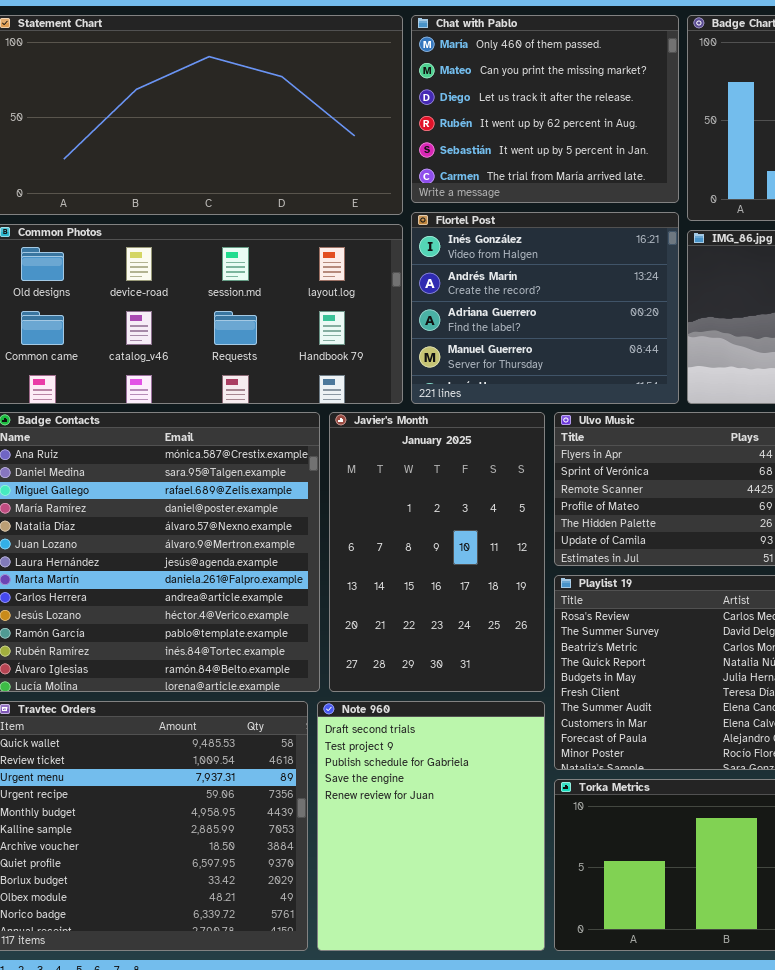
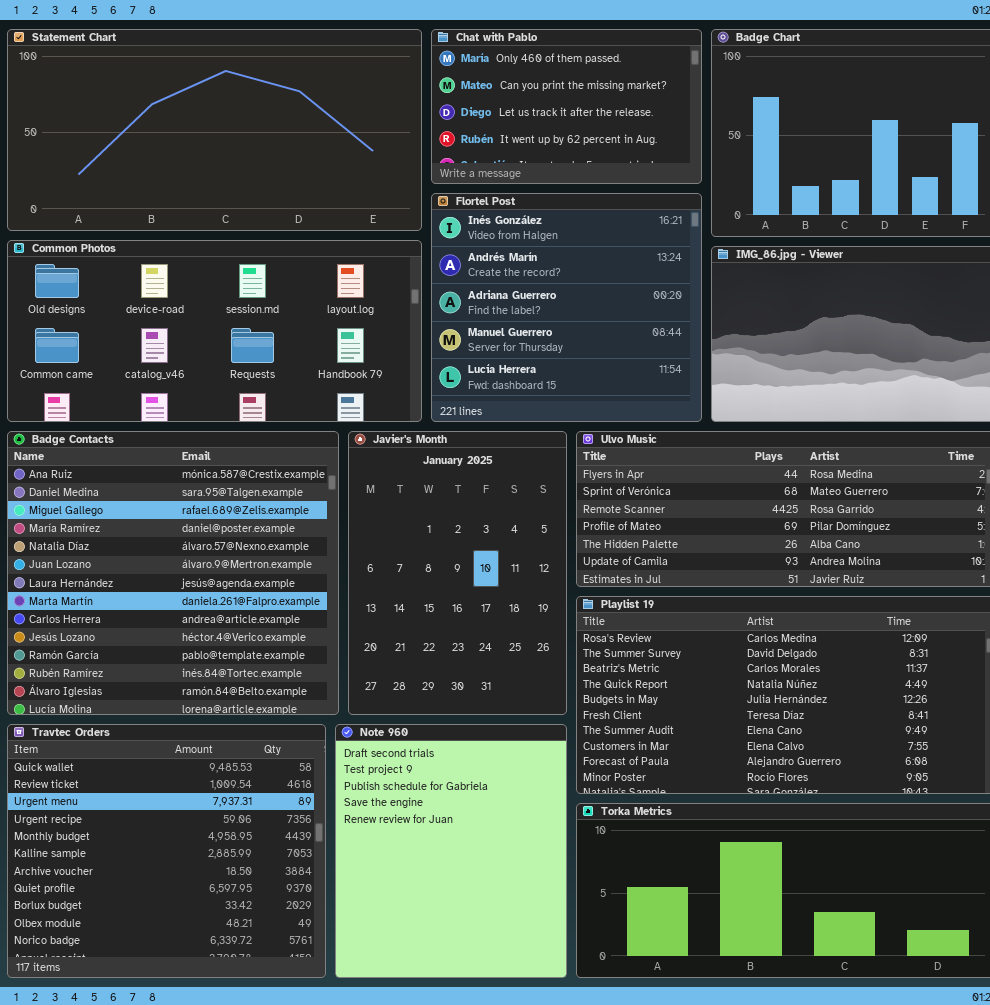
Chat with Pablo: [411,15,679,203] -> [431,29,702,184], resized
Flortel Post: [411,212,679,404] -> [431,193,702,422], resized

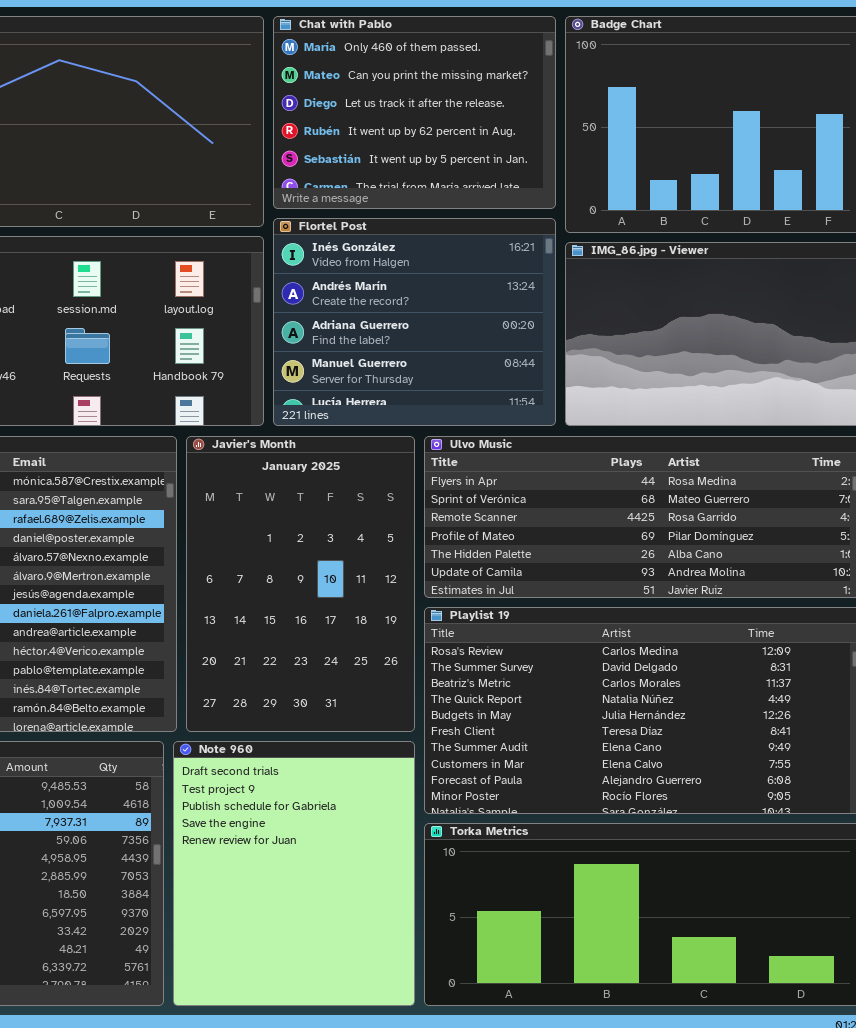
Chat with Pablo: [431,29,702,184] -> [273,16,556,209], resized
Flortel Post: [431,193,702,422] -> [273,218,556,426], resized

